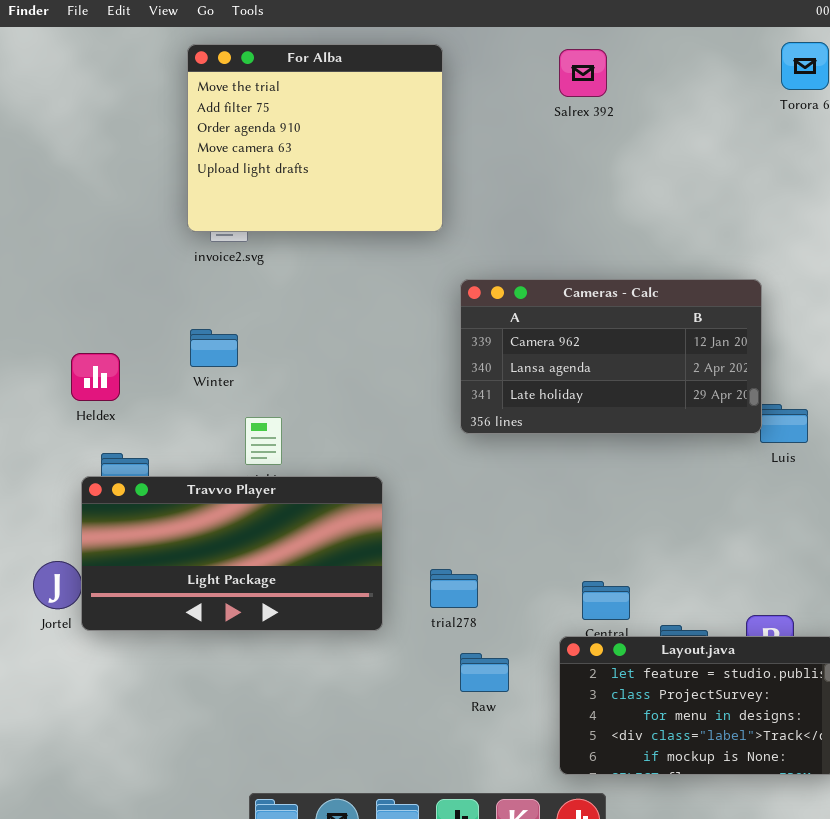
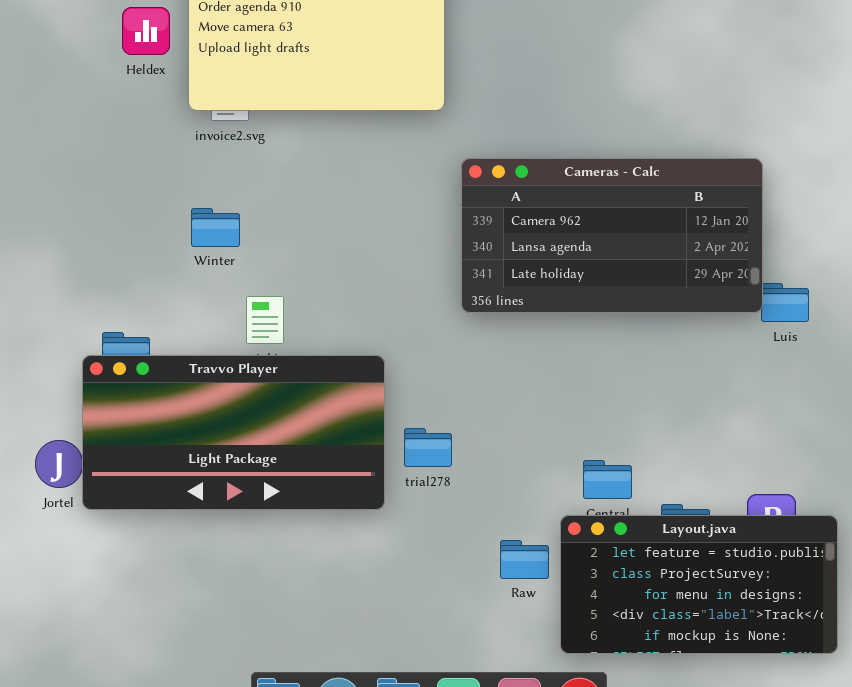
Heldex: [71,353,120,401] -> [122,7,170,55], moved
trial278: [430,569,478,608] -> [404,428,452,467], moved
Raw: [460,653,509,692] -> [500,540,549,579], moved

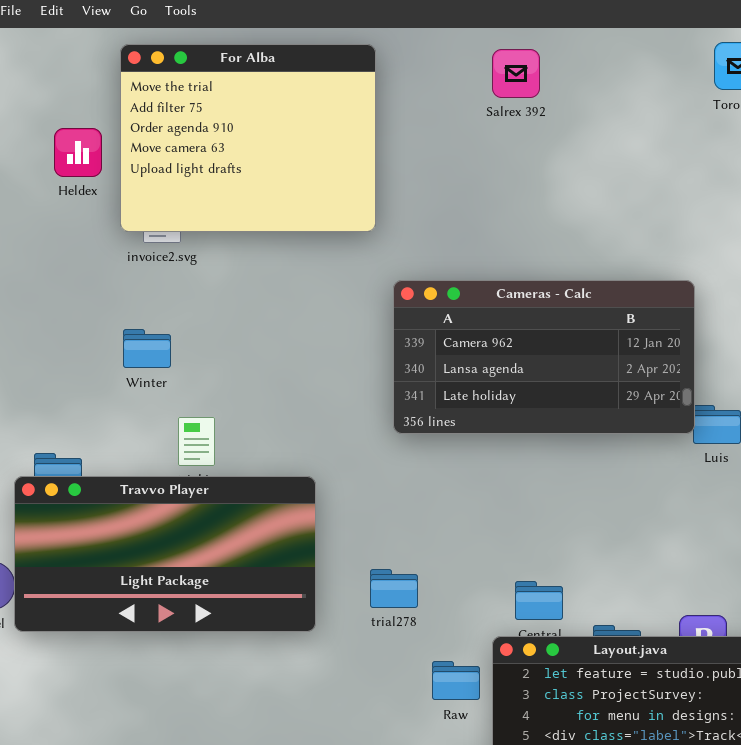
trial278: [404,428,452,467] -> [370,569,418,608], moved

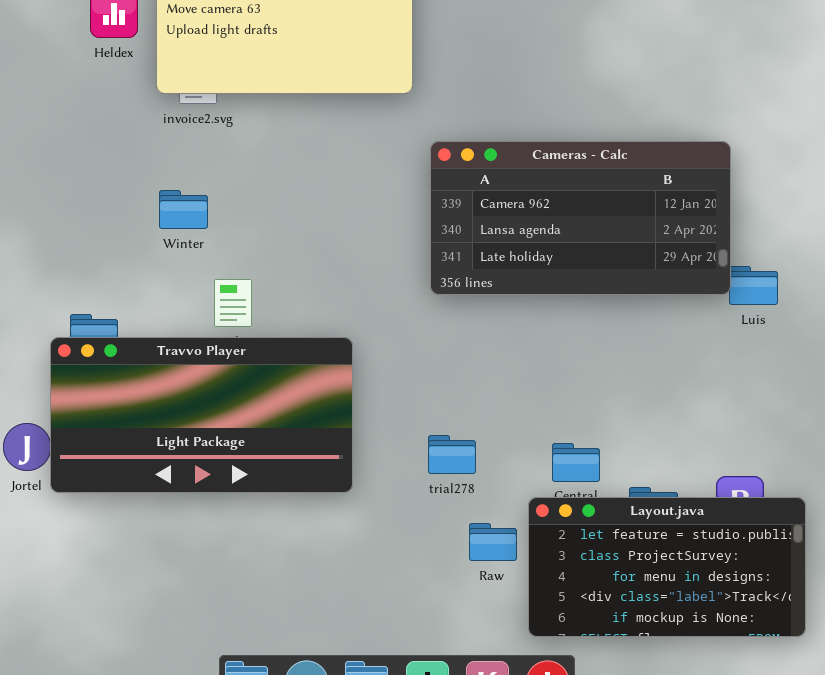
trial278: [370,569,418,608] -> [428,435,476,474], moved

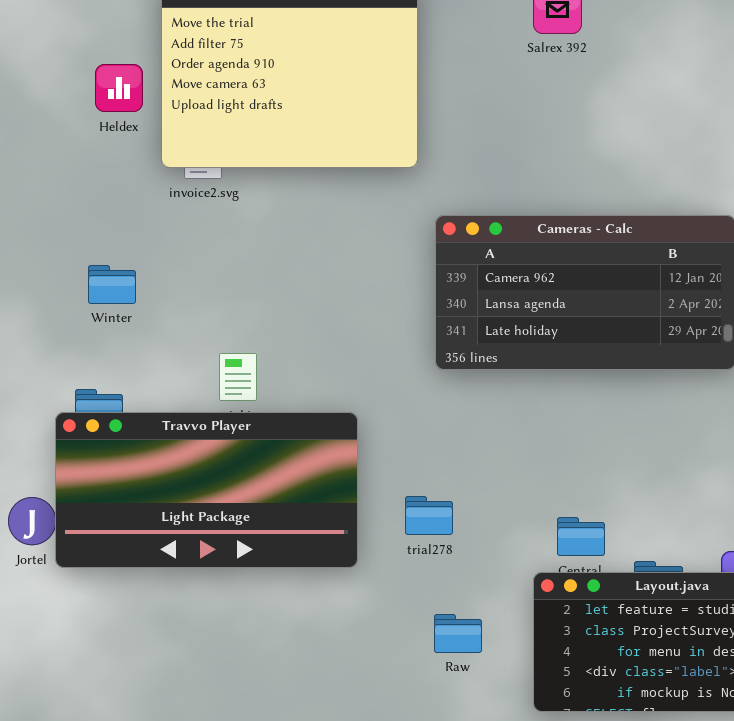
Winter: [159,190,208,229] -> [88,265,136,304], moved
trial278: [428,435,476,474] -> [405,496,453,535], moved
Raw: [469,523,517,561] -> [434,614,482,653], moved

